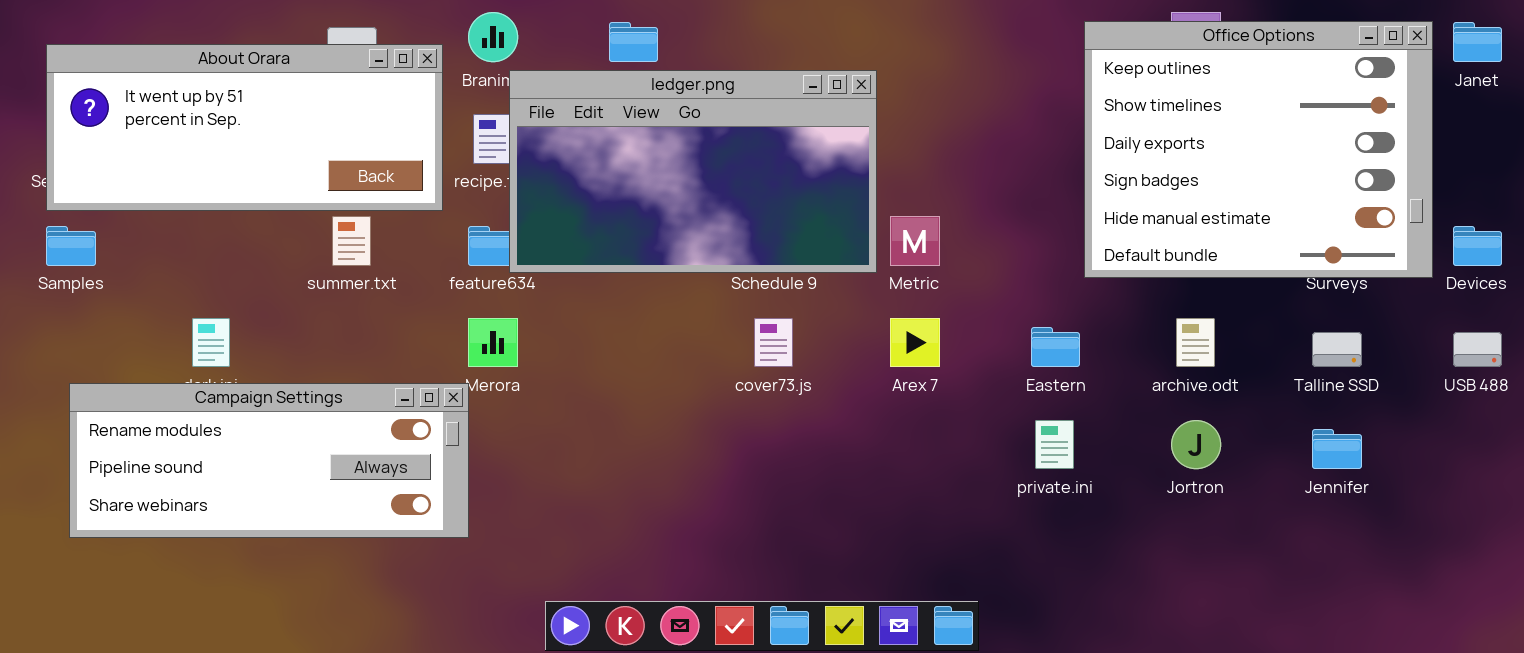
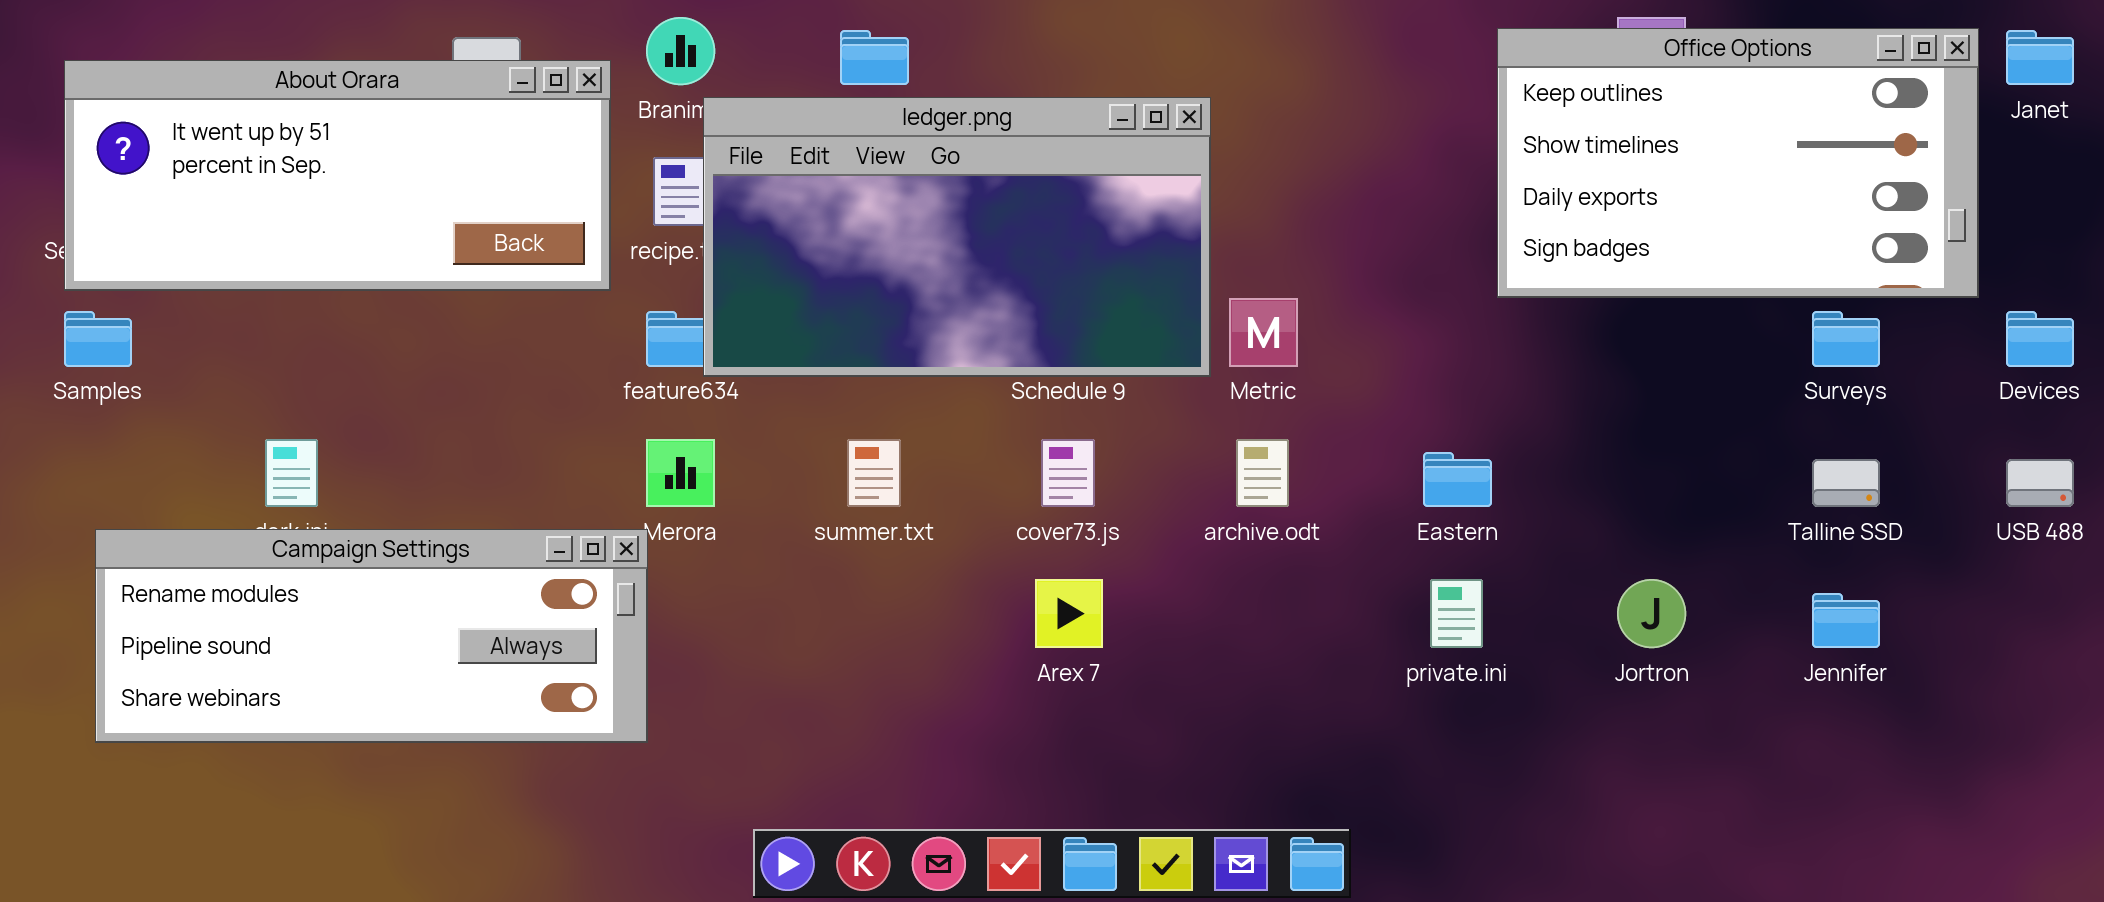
Office Options: [1084,21,1433,278] -> [1497,28,1979,298], resized
summer.txt: [332,216,371,266] -> [847,439,901,507], moved
Arex 7: [890,318,940,367] -> [1035,579,1103,648], moved
archive.odt: [1176,318,1215,367] -> [1236,439,1289,507], moved

